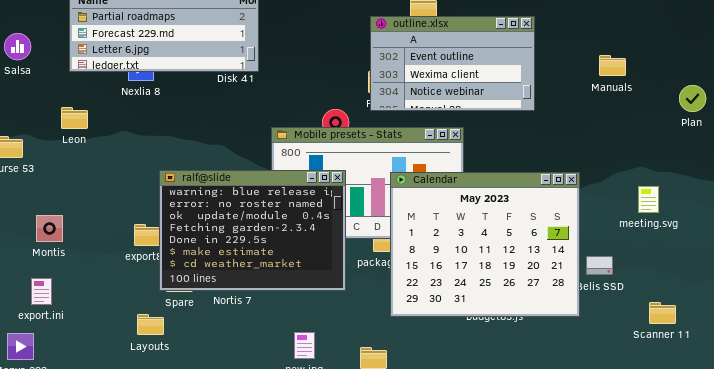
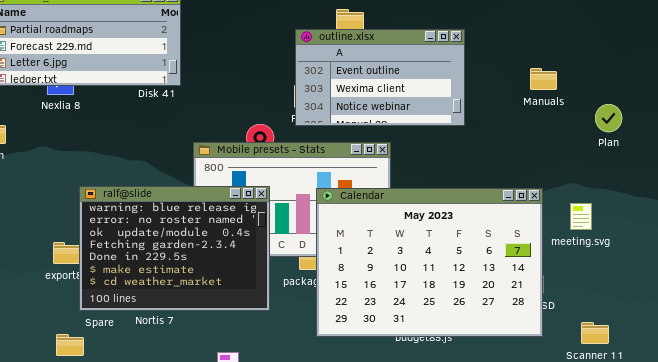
Plan: [679,85,706,112] -> [595,104,622,132], moved
Calendar: [390,172,580,317] -> [316,188,543,337], resized

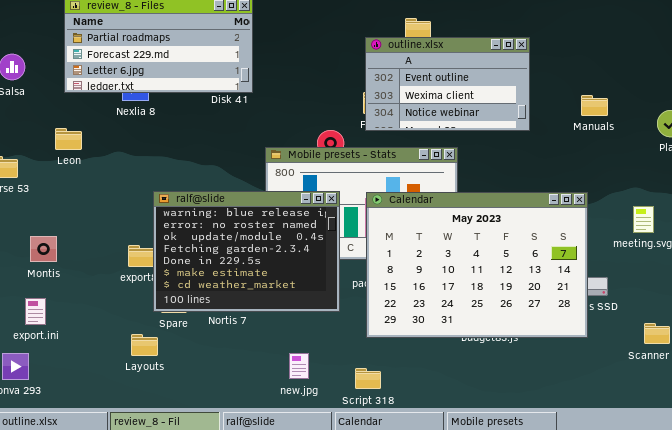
Manuals: [530,68,557,90] -> [581,95,608,116], moved
Calendar: [316,188,543,337] -> [366,192,588,338], moved

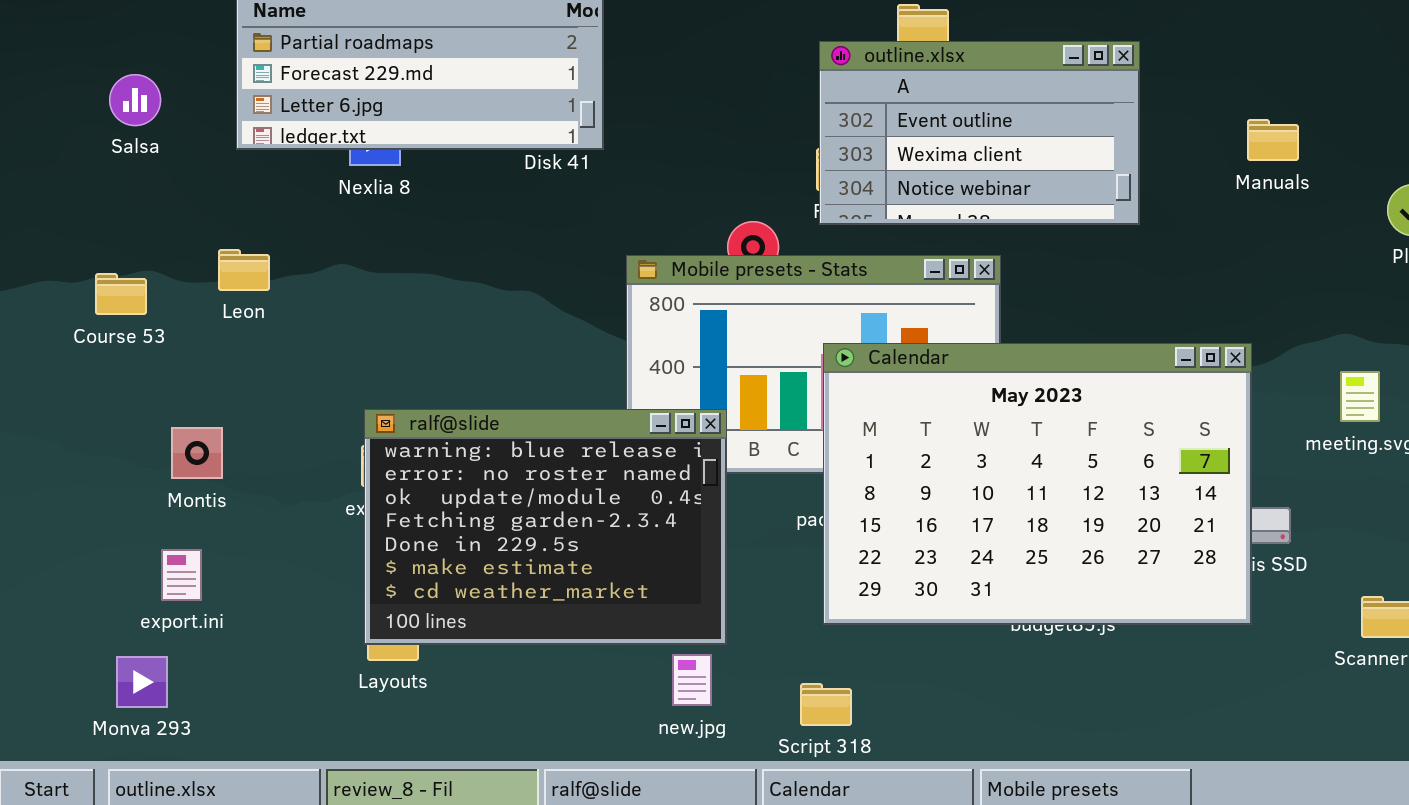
Manuals: [581,95,608,116] -> [1247,119,1299,161], moved
Leon: [55,128,82,150] -> [218,249,270,291], moved
ralf@slide: [153,191,340,312] -> [364,409,727,645], moved

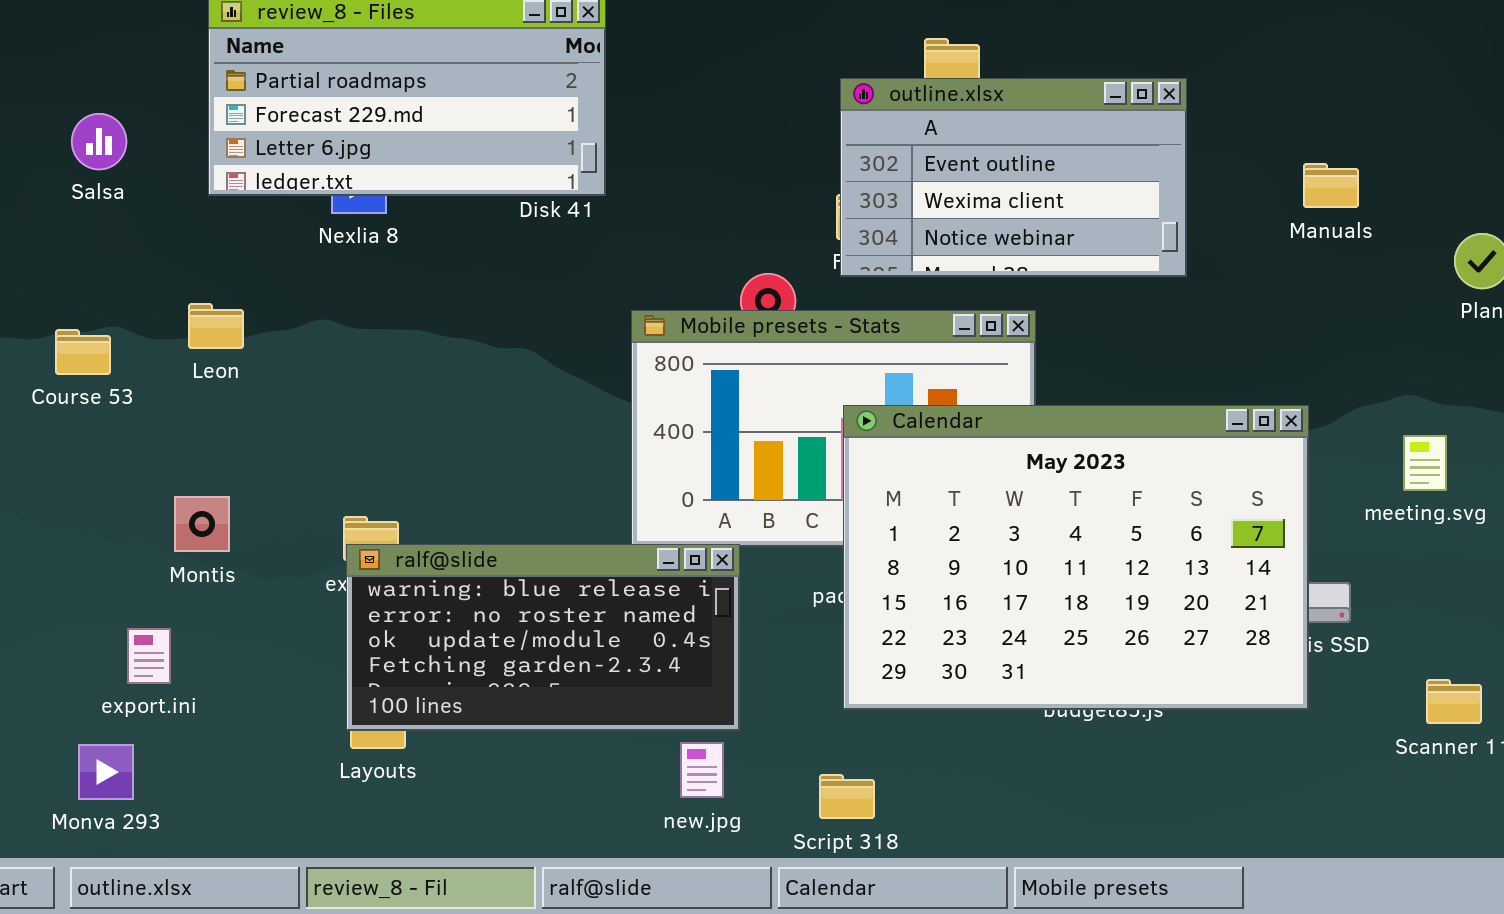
ralf@slide: [364,409,727,645] -> [346,544,740,731], resized
Montis: [171,427,223,479] -> [174,496,230,552], moved

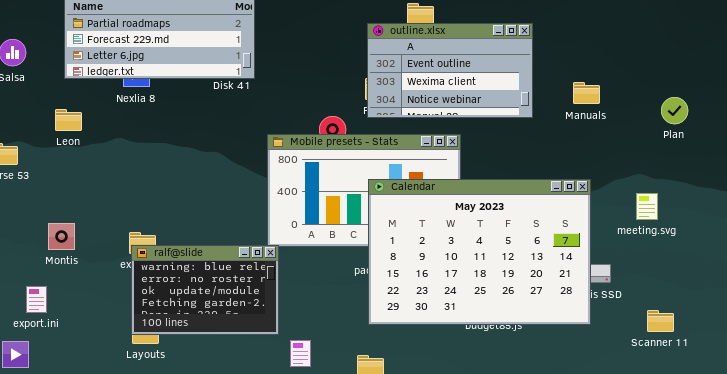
Manuals: [1303,163,1359,208] -> [573,82,600,104], moved
Leon: [188,303,244,349] -> [55,109,82,131], moved
ralf@slide: [346,544,740,731] -> [131,245,279,335], resized

